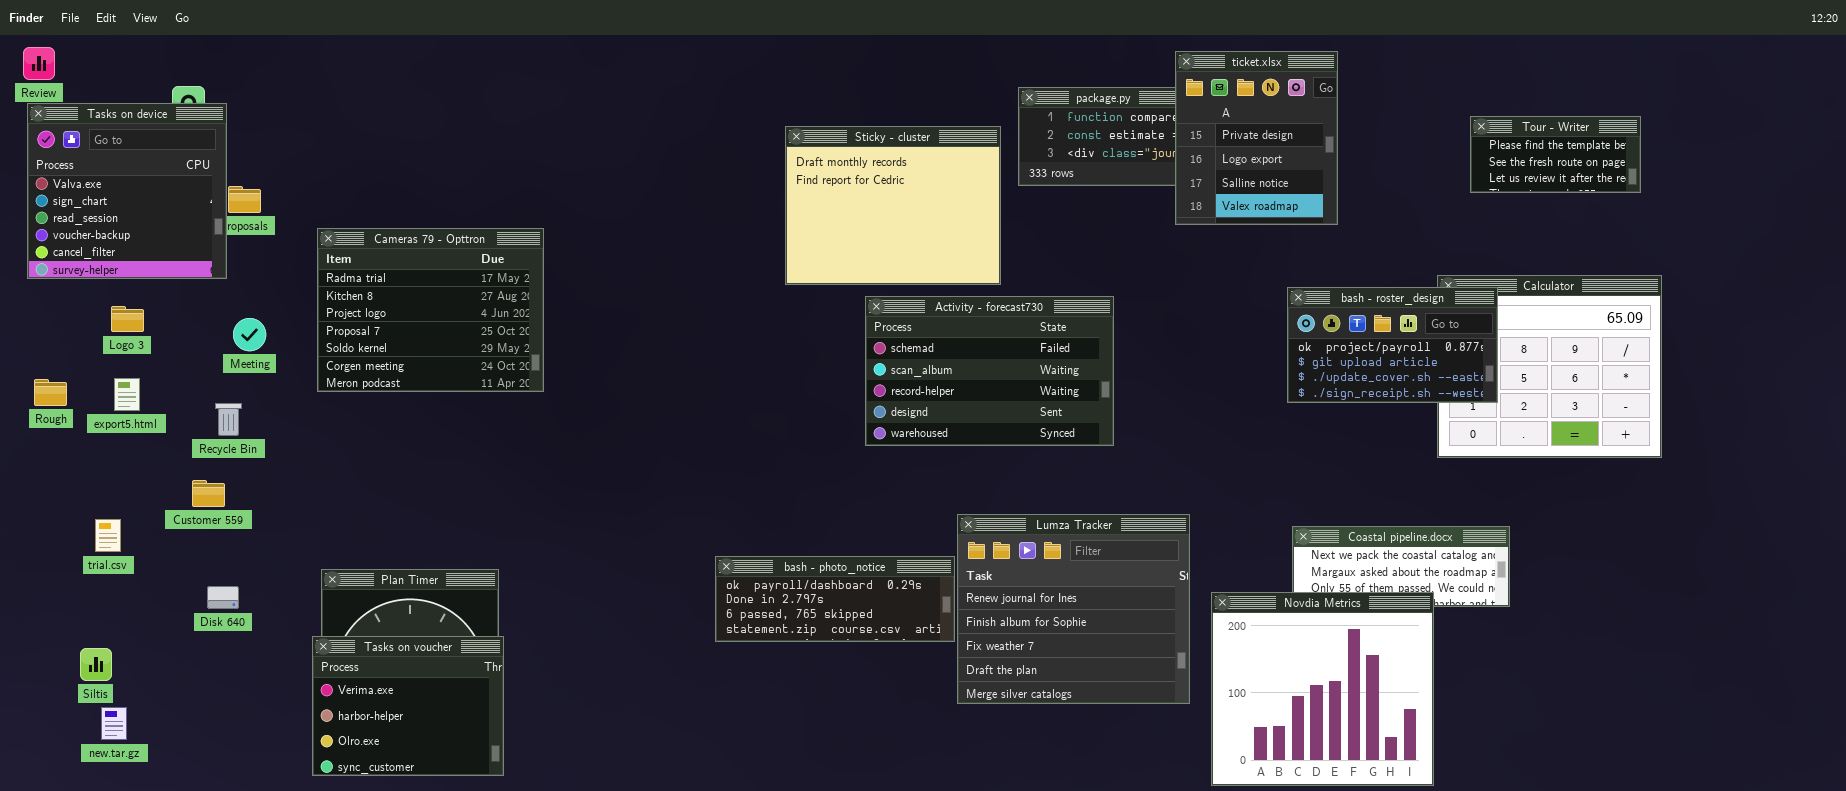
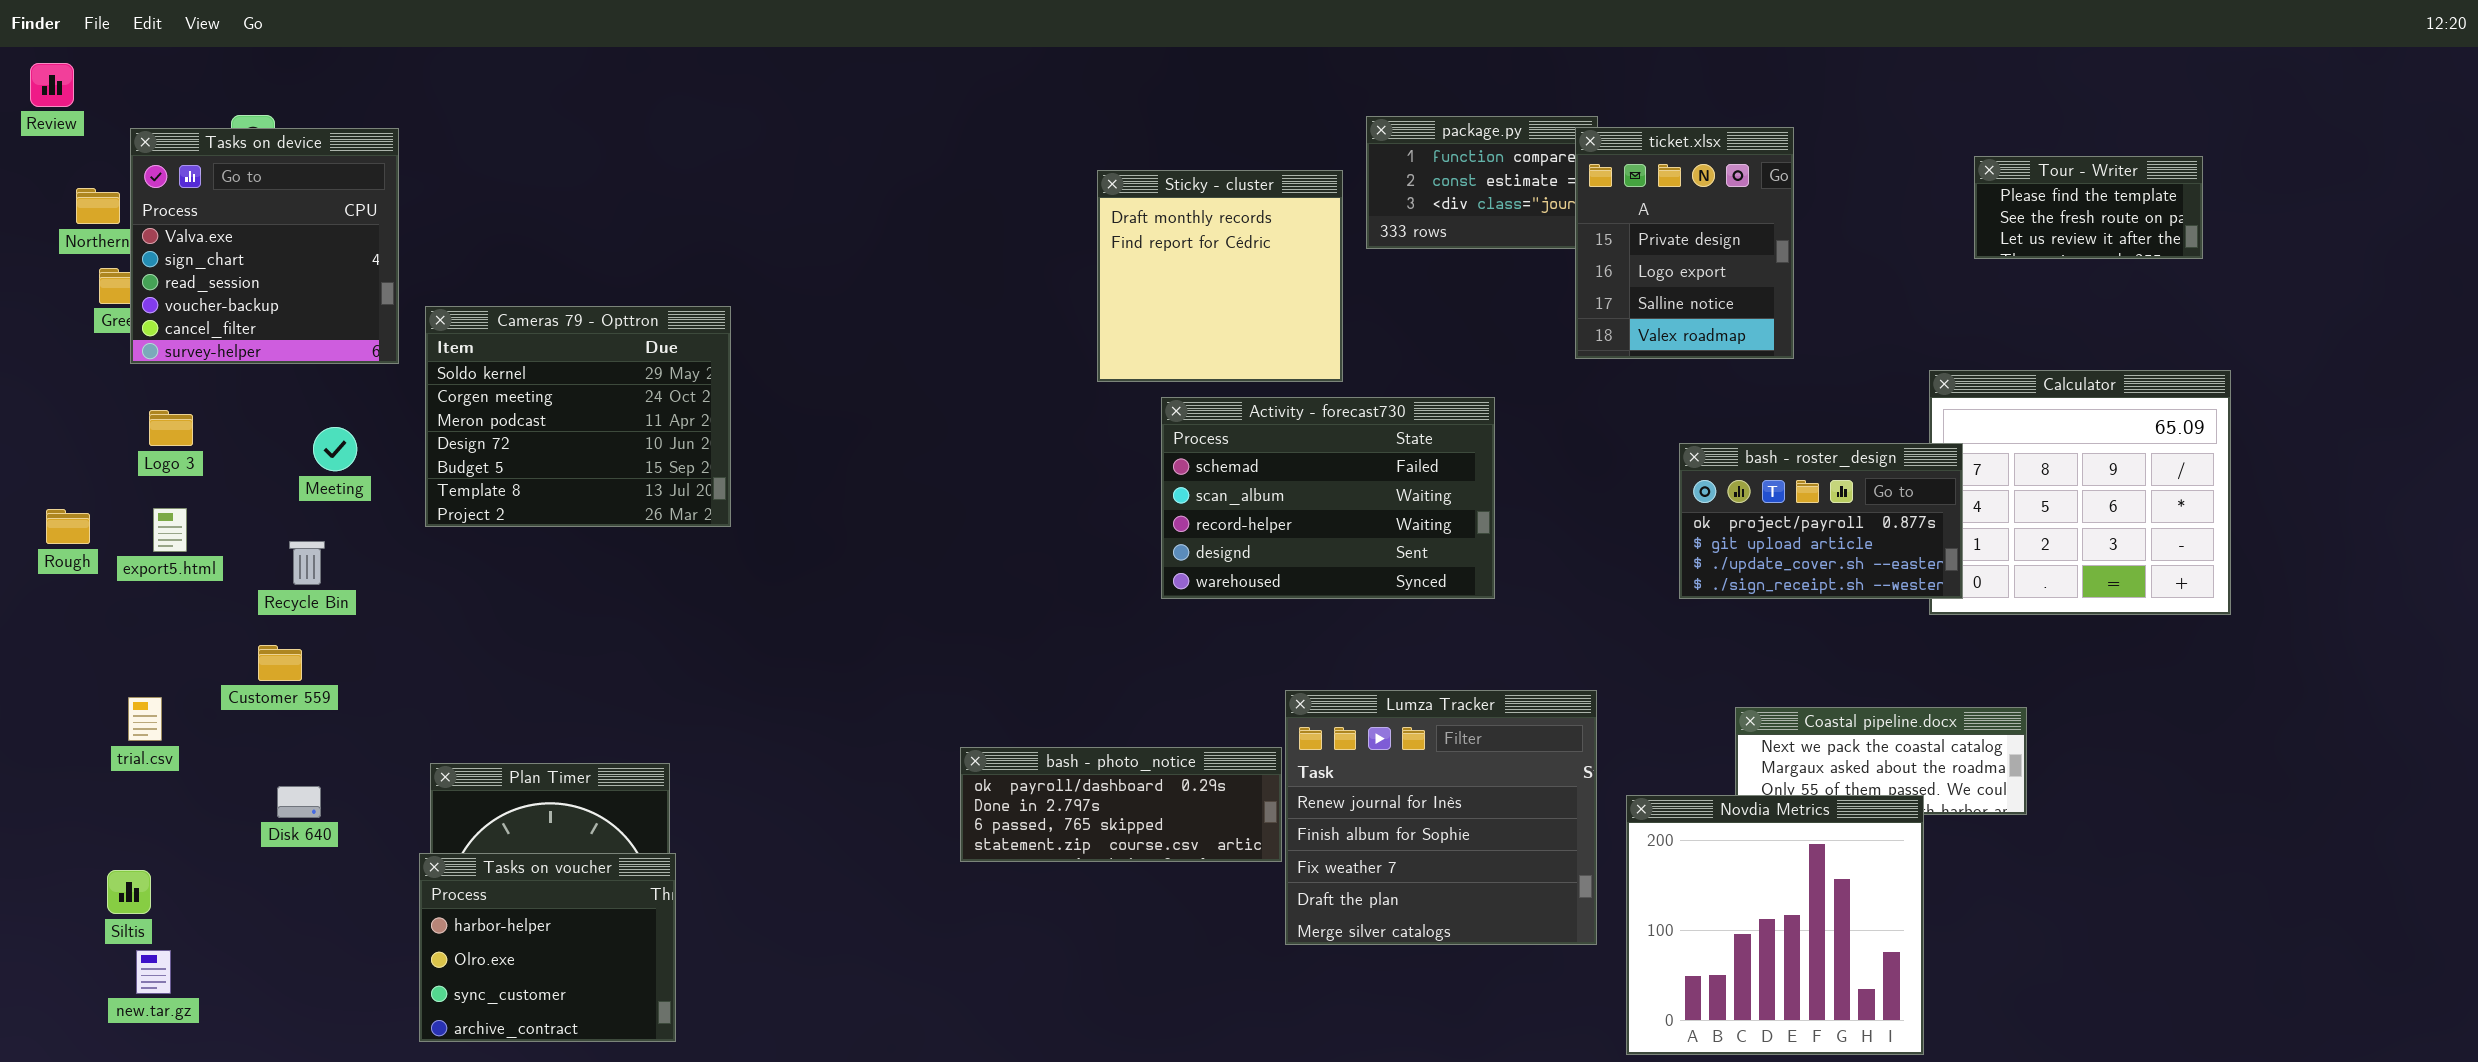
ticket.xlsx: [1175,51,1338,225] -> [1575,127,1794,359], moved
Tasks on device: [27,103,227,279] -> [130,128,399,364], moved
Sticky - cluster: [785,126,1001,285] -> [1097,170,1343,382], resized
Cameras 79 - Opttron: [317,228,544,392] -> [425,306,731,527], scrolled down 4 rows
bash - roster_design: [1287,287,1498,403] -> [1679,443,1963,599], moved
Tasks on voucher: [312,636,504,776] -> [419,853,676,1042], scrolled down 1 row

